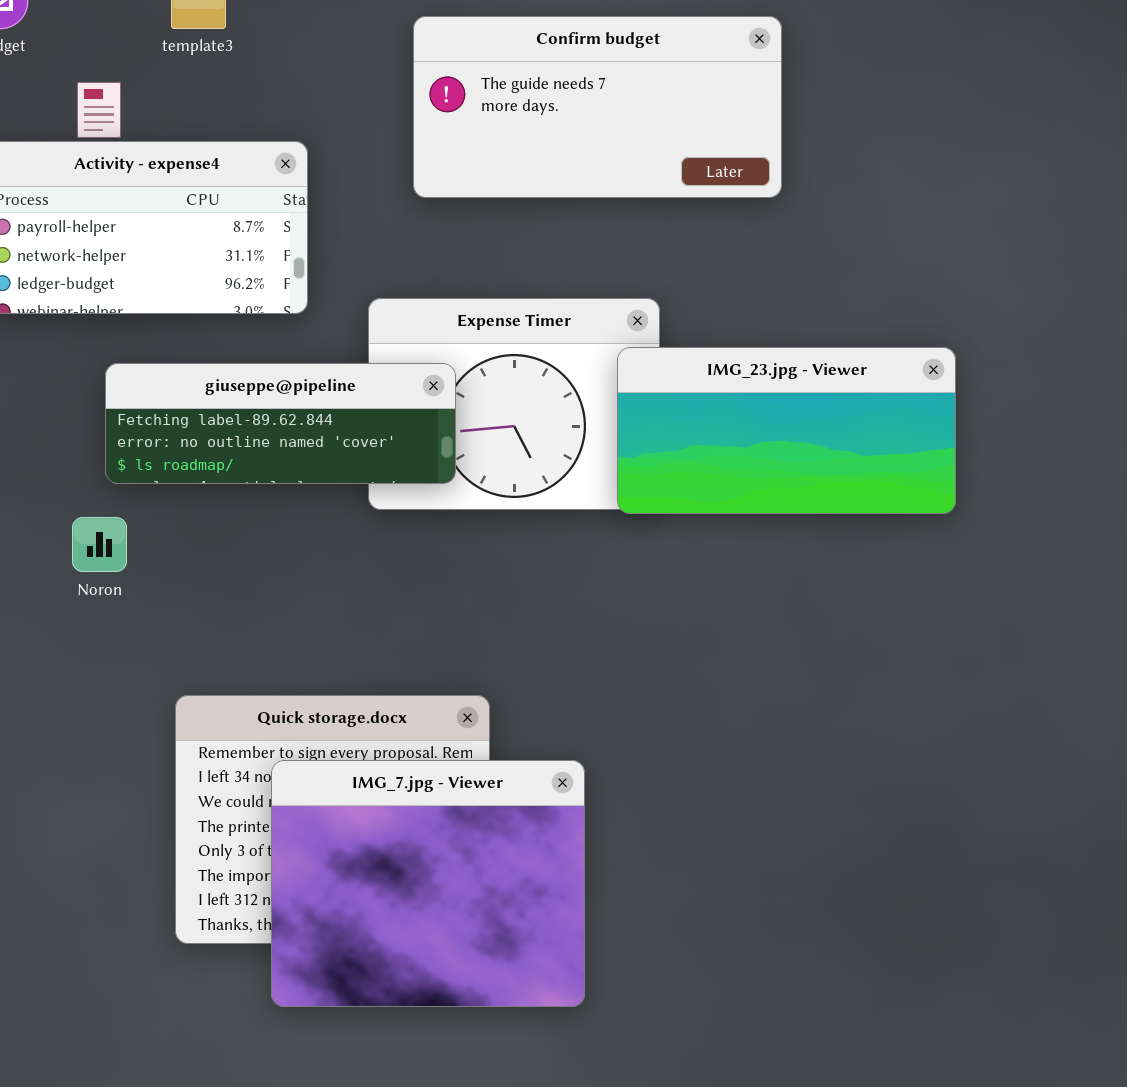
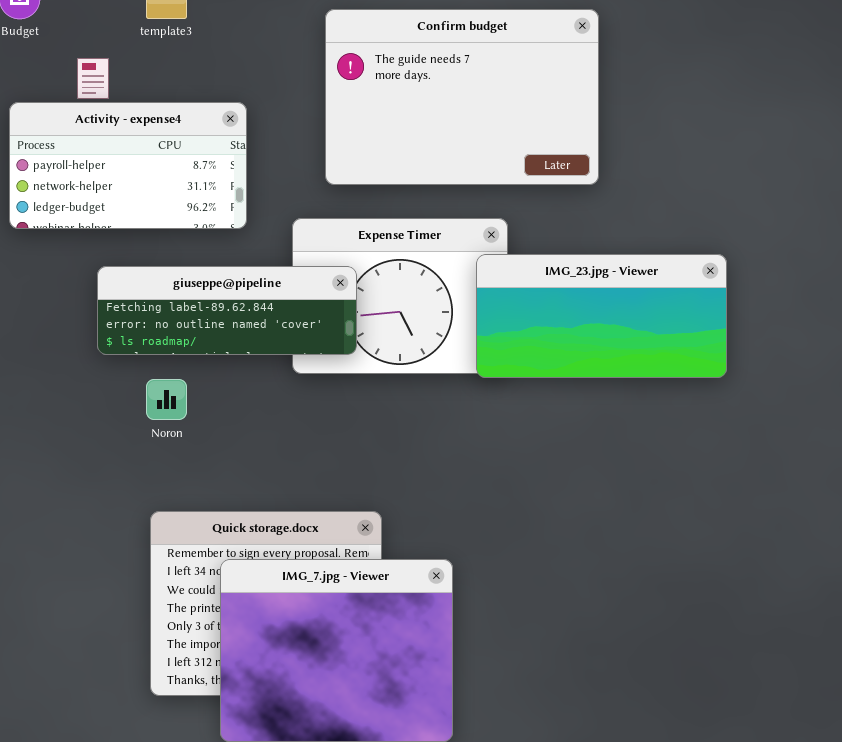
Confirm budget: [413,16,782,198] -> [325,9,599,185], resized
Noron: [72,517,127,572] -> [146,379,187,420], moved

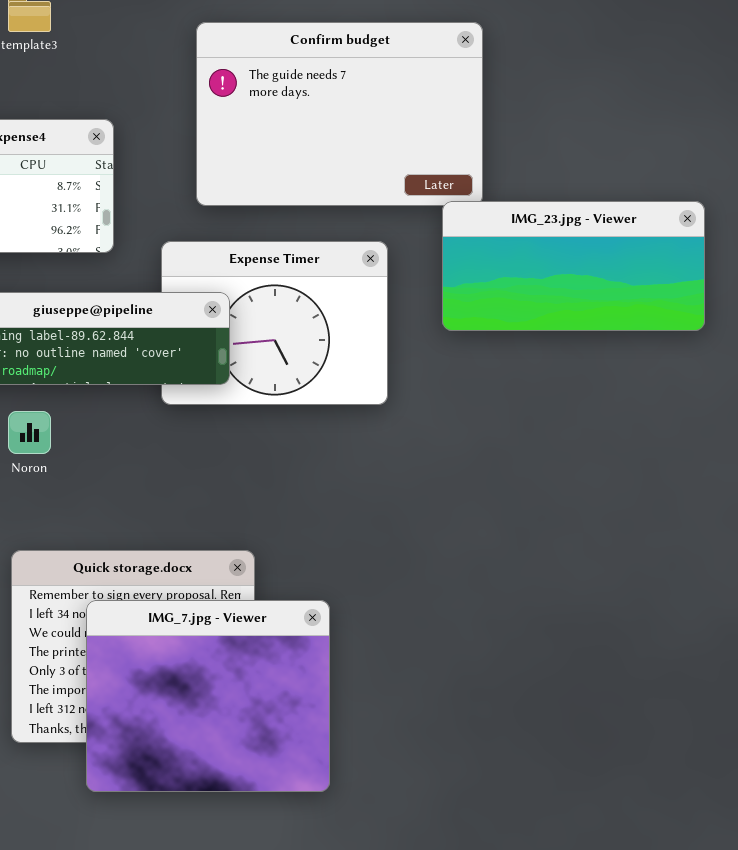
IMG_23.jpg - Viewer: [476,254,727,378] -> [442,201,705,331], moved

